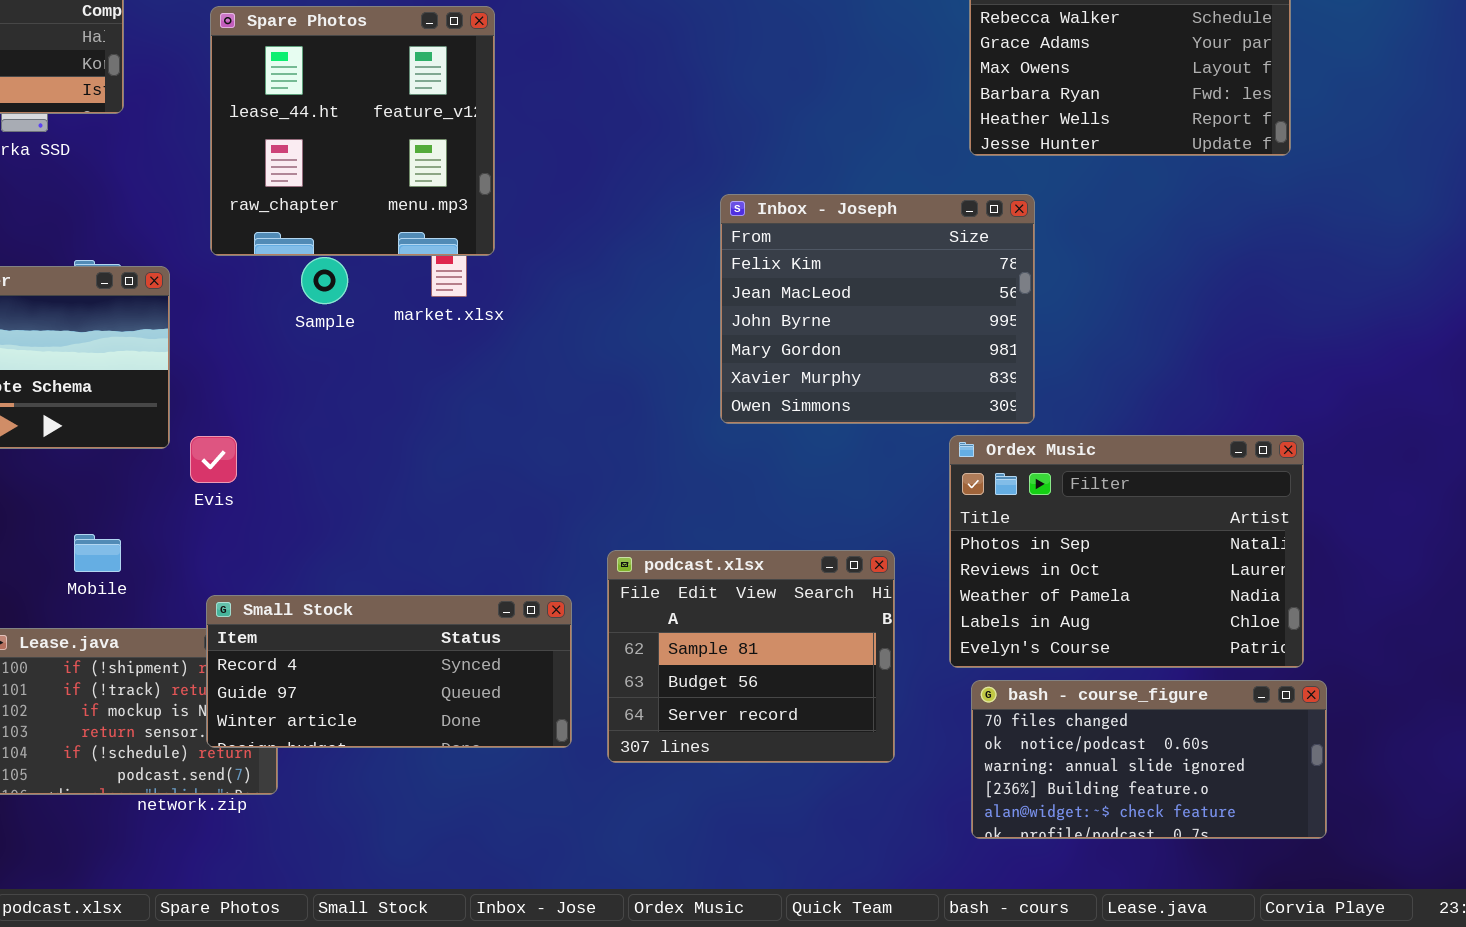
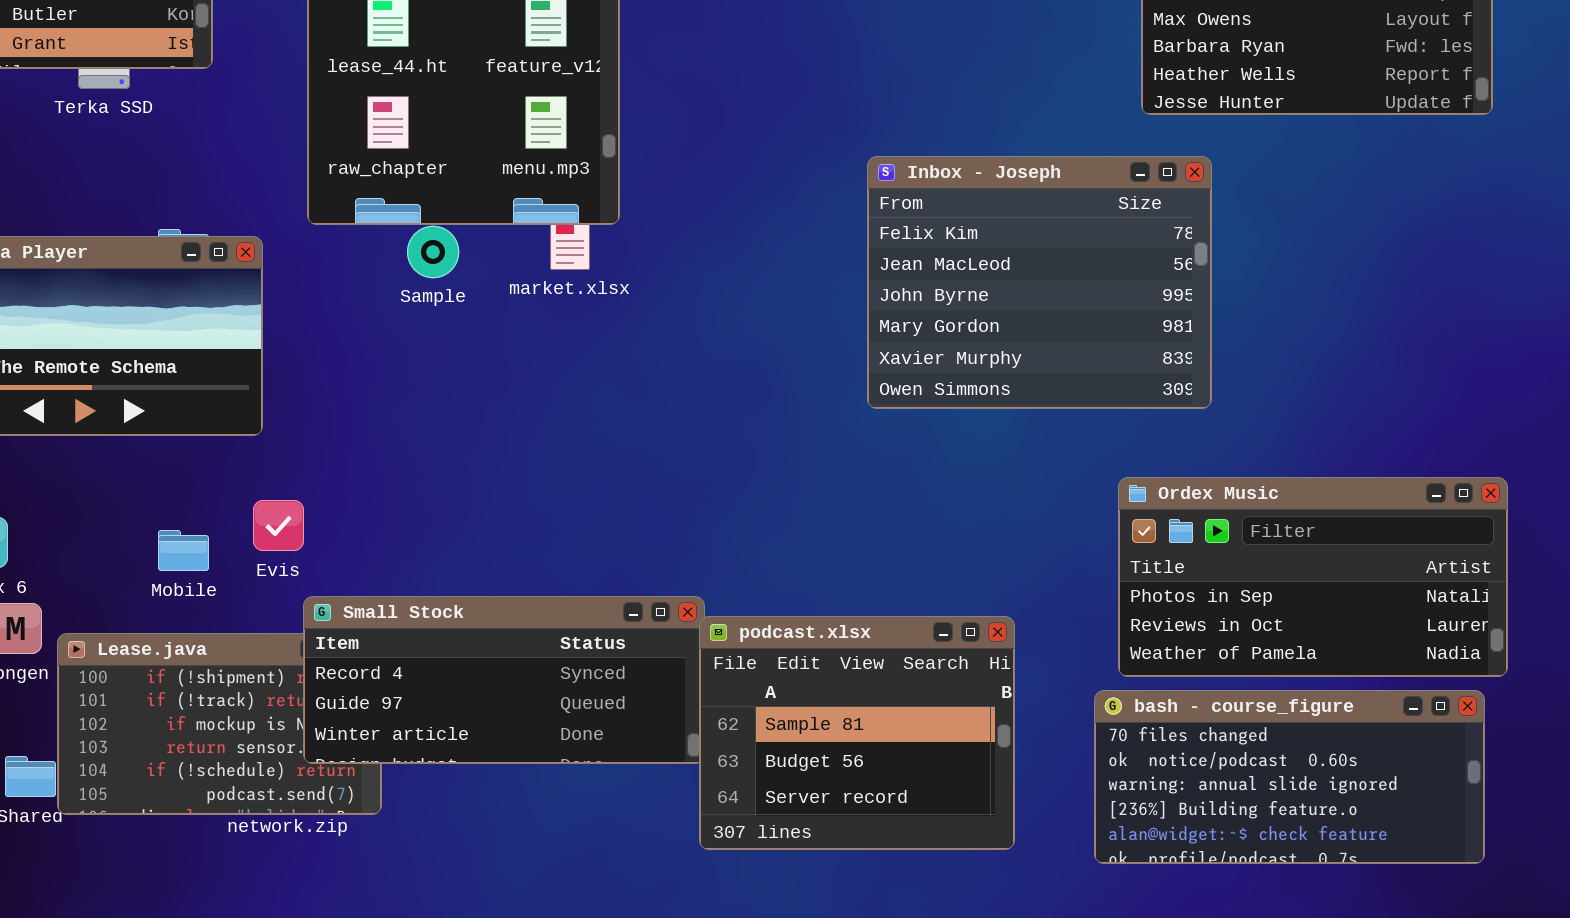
Ordex Music: [949,435,1304,668] -> [1118,477,1508,677], resized
Evis: [190,436,237,483] -> [253,500,304,551], moved
podcast.xlsx: [607,550,895,763] -> [699,616,1015,850], moved
bash - course_figure: [971,680,1327,839] -> [1094,690,1485,864], moved

